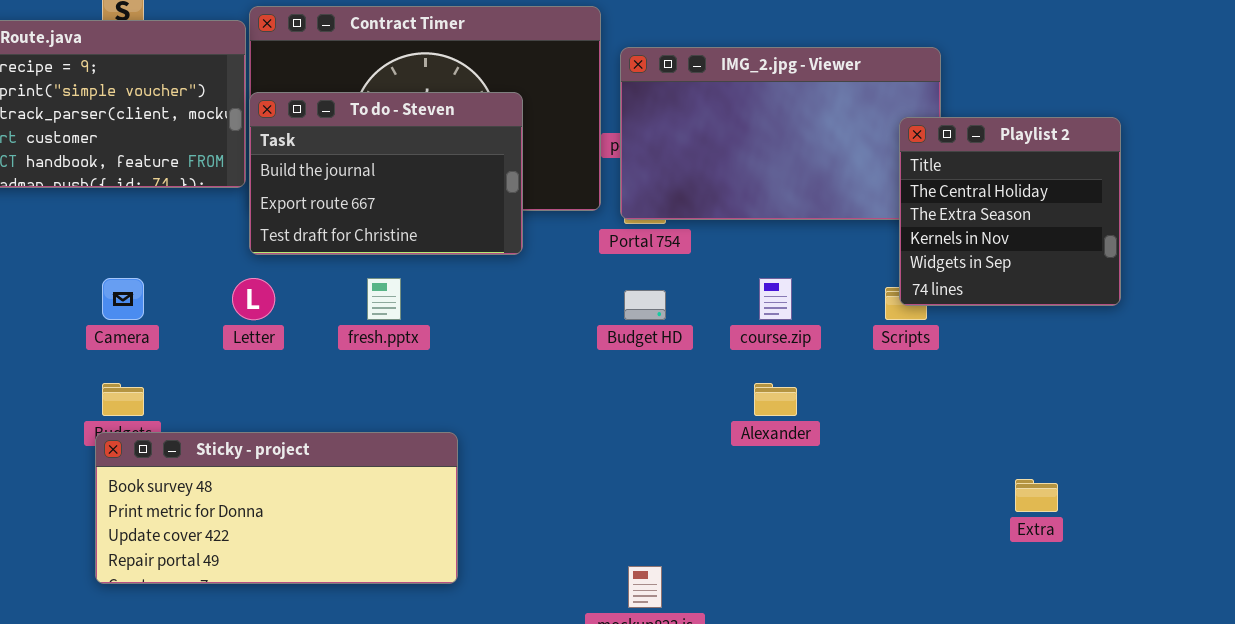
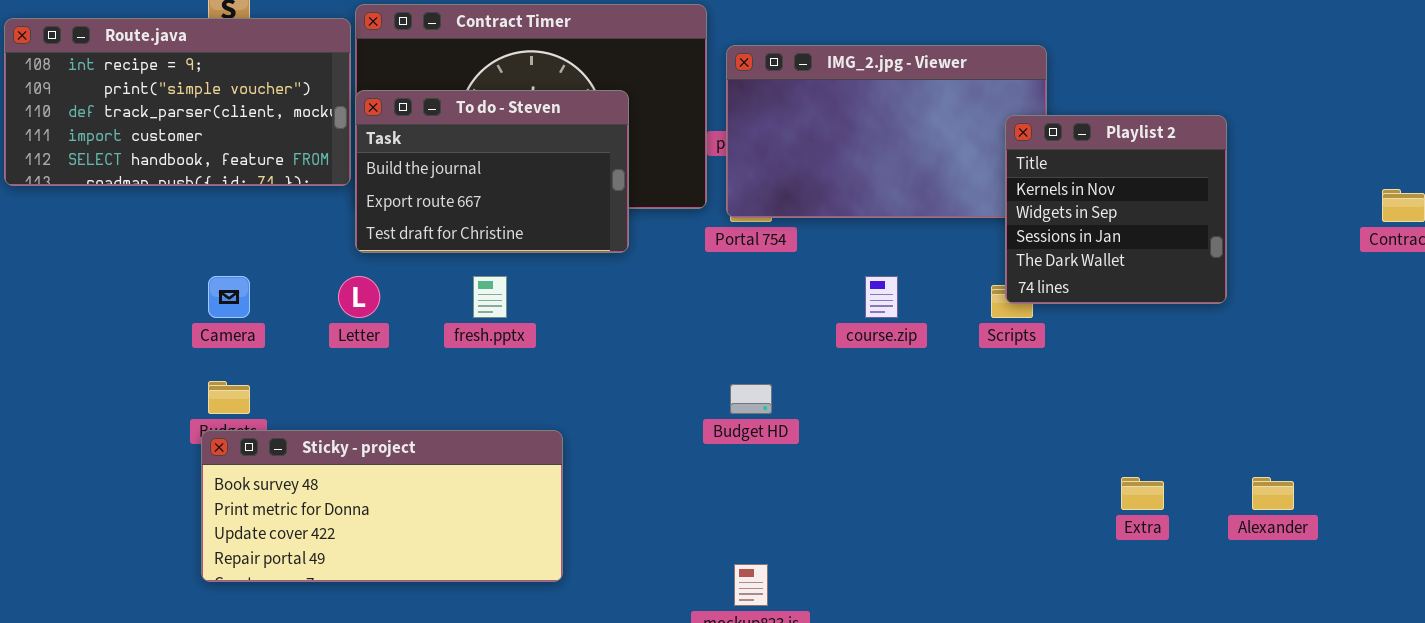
Playlist 2: [899,117,1121,306] -> [1005,115,1227,304], scrolled down 2 rows
Budget HD: [624,290,666,320] -> [730,384,772,414], moved
Alexander: [754,383,797,416] -> [1252,477,1294,510], moved

